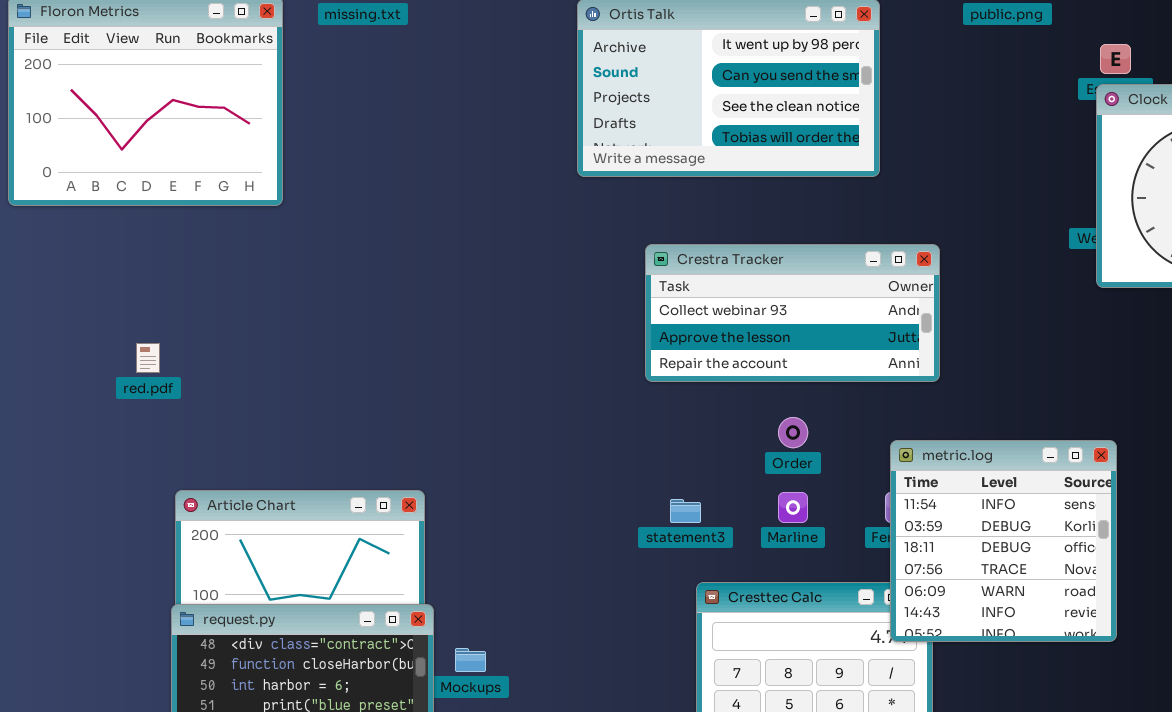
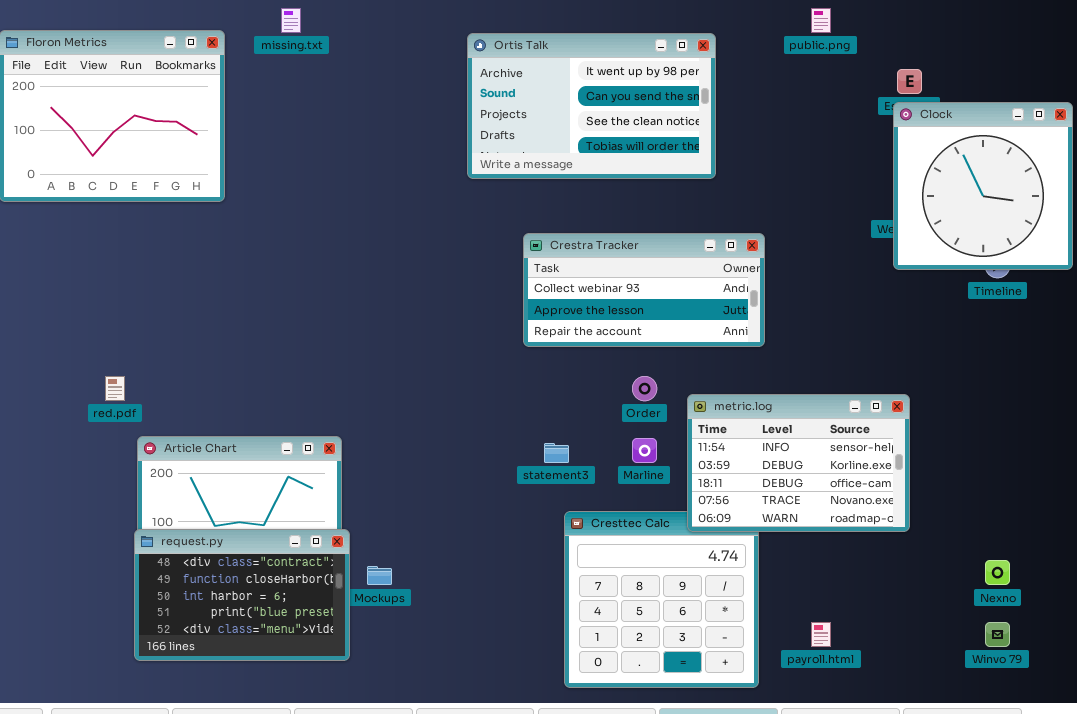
red.pdf: [136,343,160,373] -> [105,376,125,401], moved
metric.log: [890,440,1117,642] -> [687,394,910,532], resized

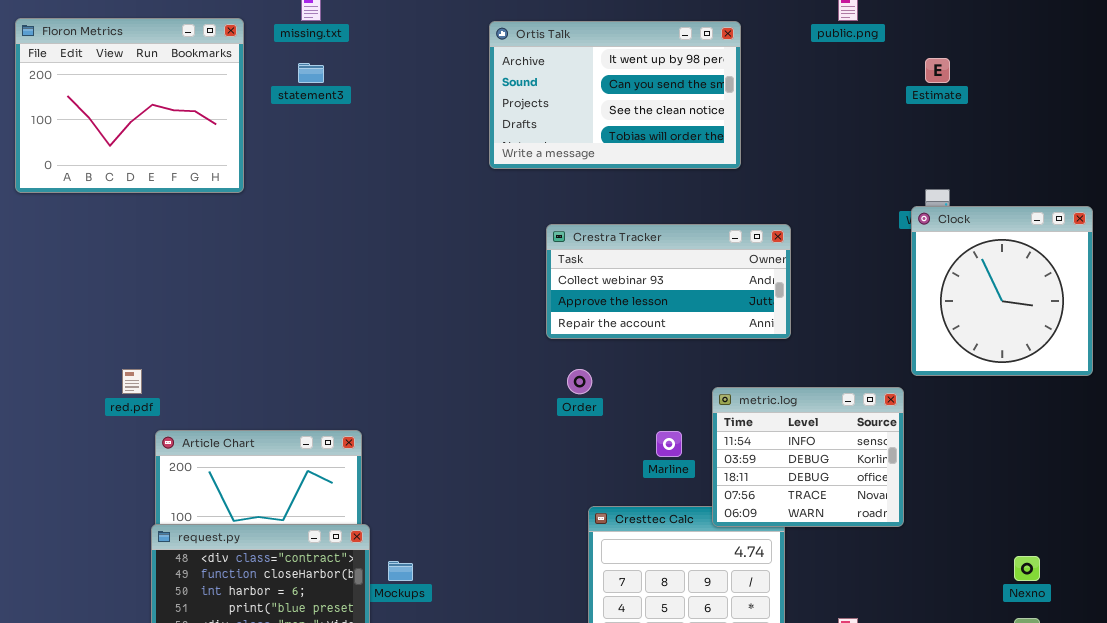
Clock: [893,102,1073,270] -> [911,206,1093,376], moved
Order: [632,376,657,401] -> [567,369,592,394], moved
metric.log: [687,394,910,532] -> [712,387,904,527], resized
statement3: [544,443,569,463] -> [298,63,324,83], moved

